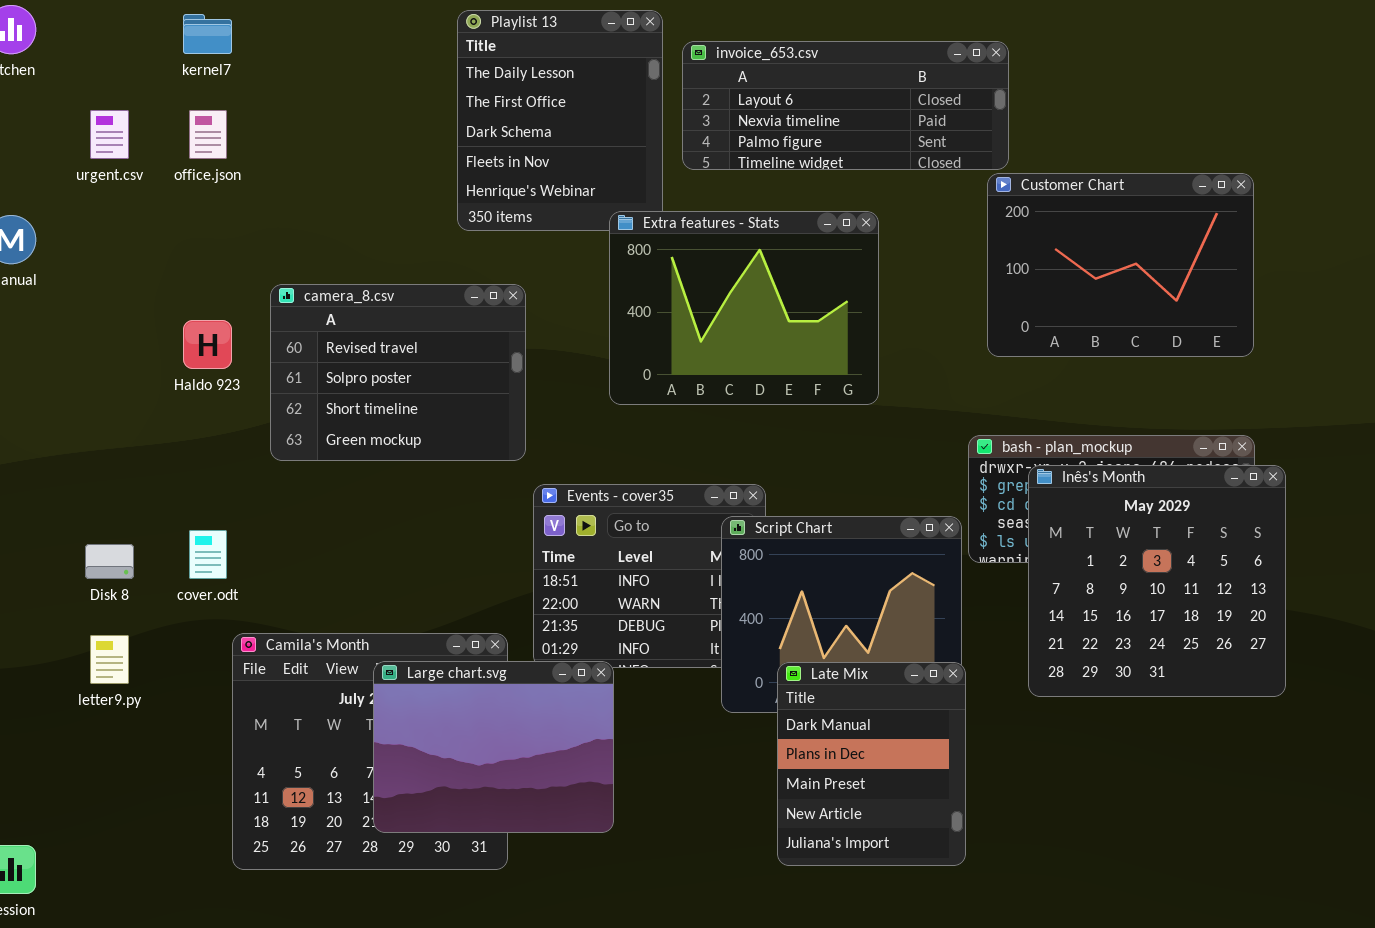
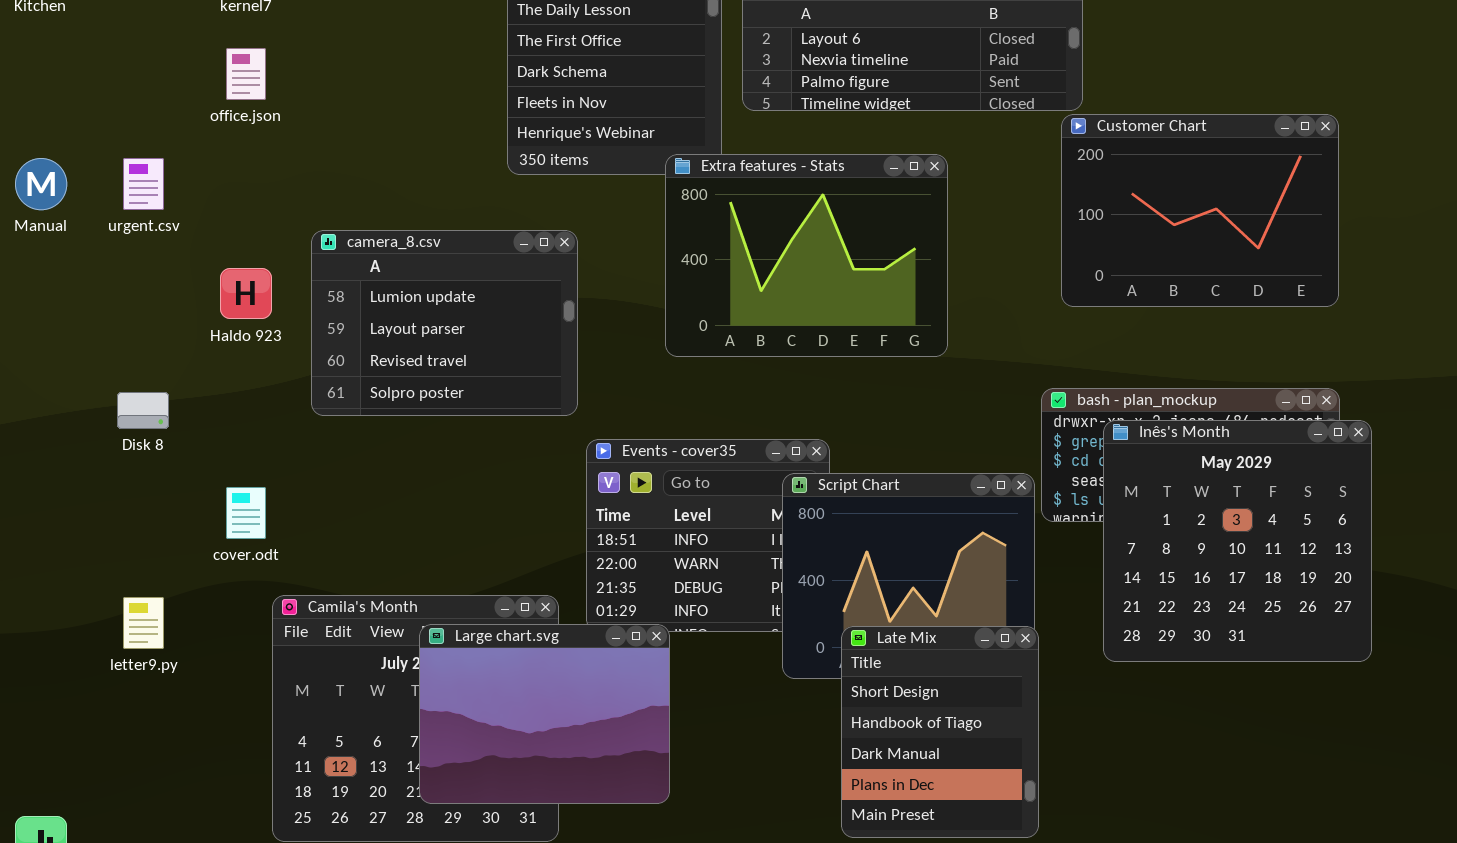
urgent.csv: [90,110,129,159] -> [123,158,164,210], moved
camera_8.csv: [270,284,526,461] -> [311,230,578,416], scrolled up 2 rows
Disk 8: [85,544,134,579] -> [117,392,169,429], moved
Late Mix: [777,662,966,866] -> [841,626,1039,838], scrolled up 2 rows

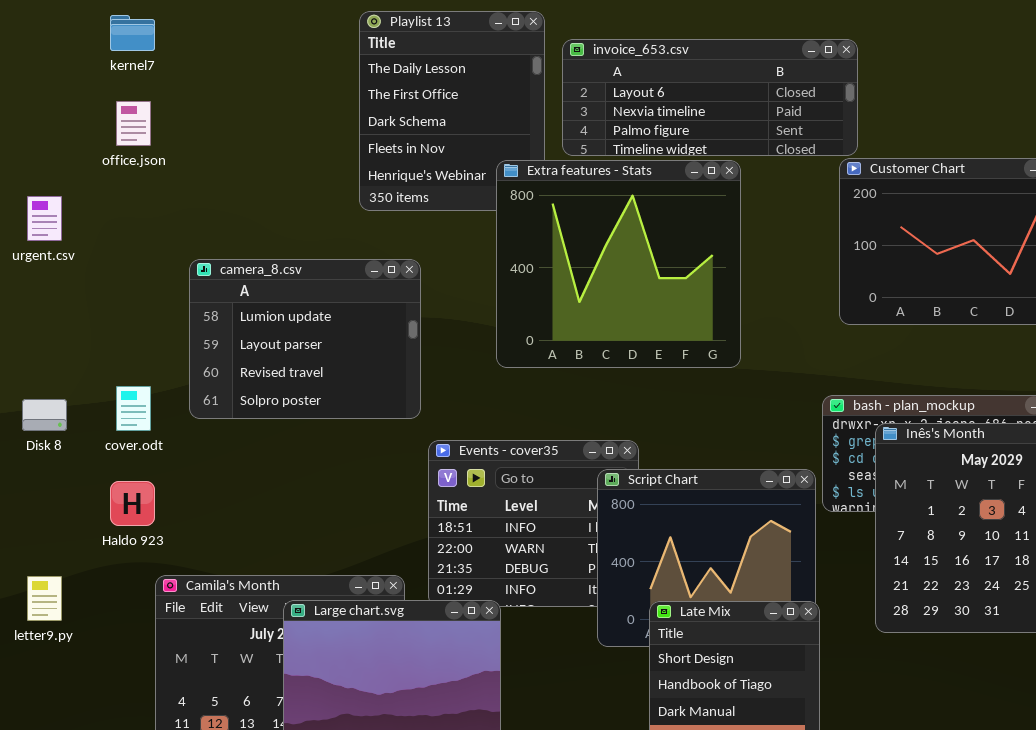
Extra features - Stats: [665,154,948,357] -> [496,160,741,368], resized
Haldo 923: [220,268,272,319] -> [110,481,155,526], moved
cover.odt: [226,487,266,539] -> [116,386,151,431], moved

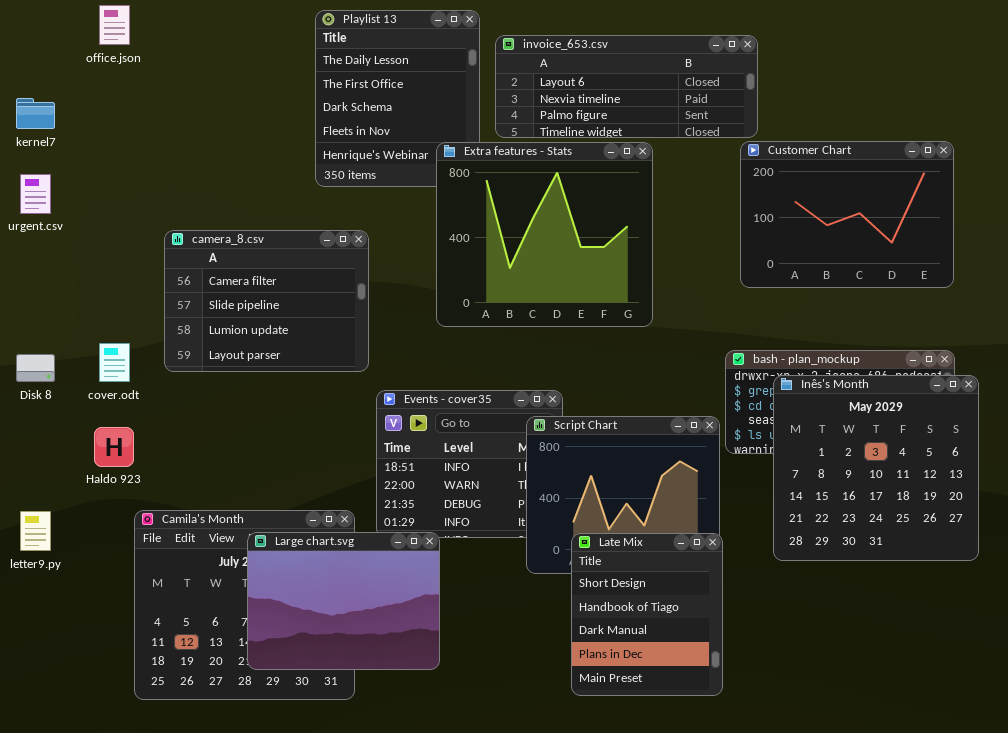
kernel7: [110,15,155,51] -> [16,98,55,129], moved
office.json: [116,101,151,146] -> [99,5,130,45], moved
camera_8.csv: [189,259,421,419] -> [164,230,369,372], scrolled up 2 rows

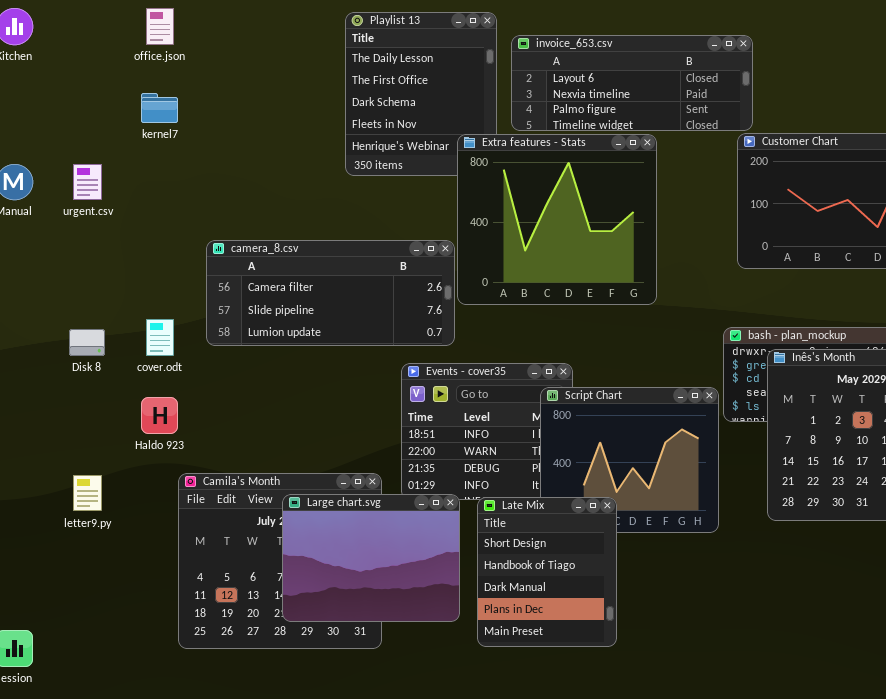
kernel7: [16,98,55,129] -> [141,93,178,123], moved
camera_8.csv: [164,230,369,372] -> [206,240,455,346], resized
Late Mix: [571,533,723,696] -> [477,497,617,647], moved

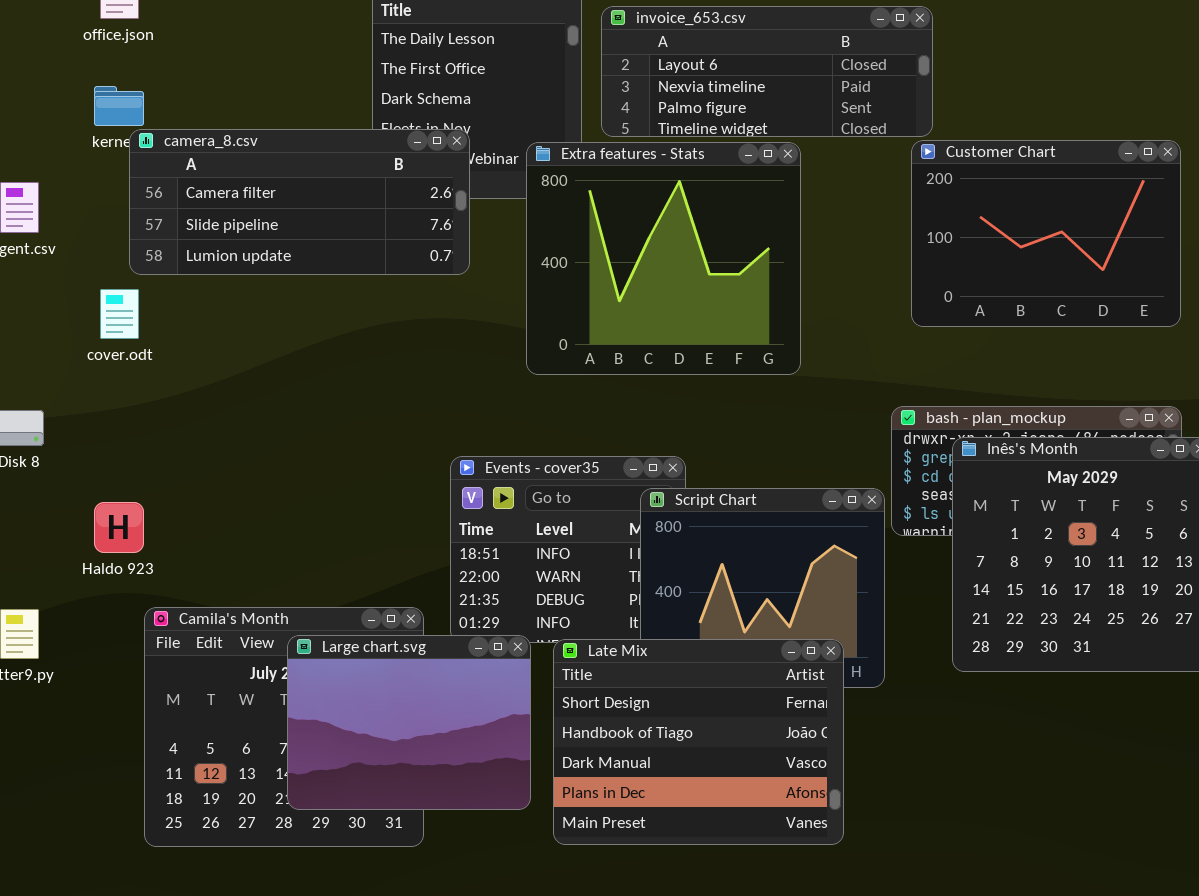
camera_8.csv: [206,240,455,346] -> [129,129,470,275], moved
cover.odt: [146,319,174,356] -> [100,289,139,339], moved
Late Mix: [477,497,617,647] -> [553,639,844,845], resized

